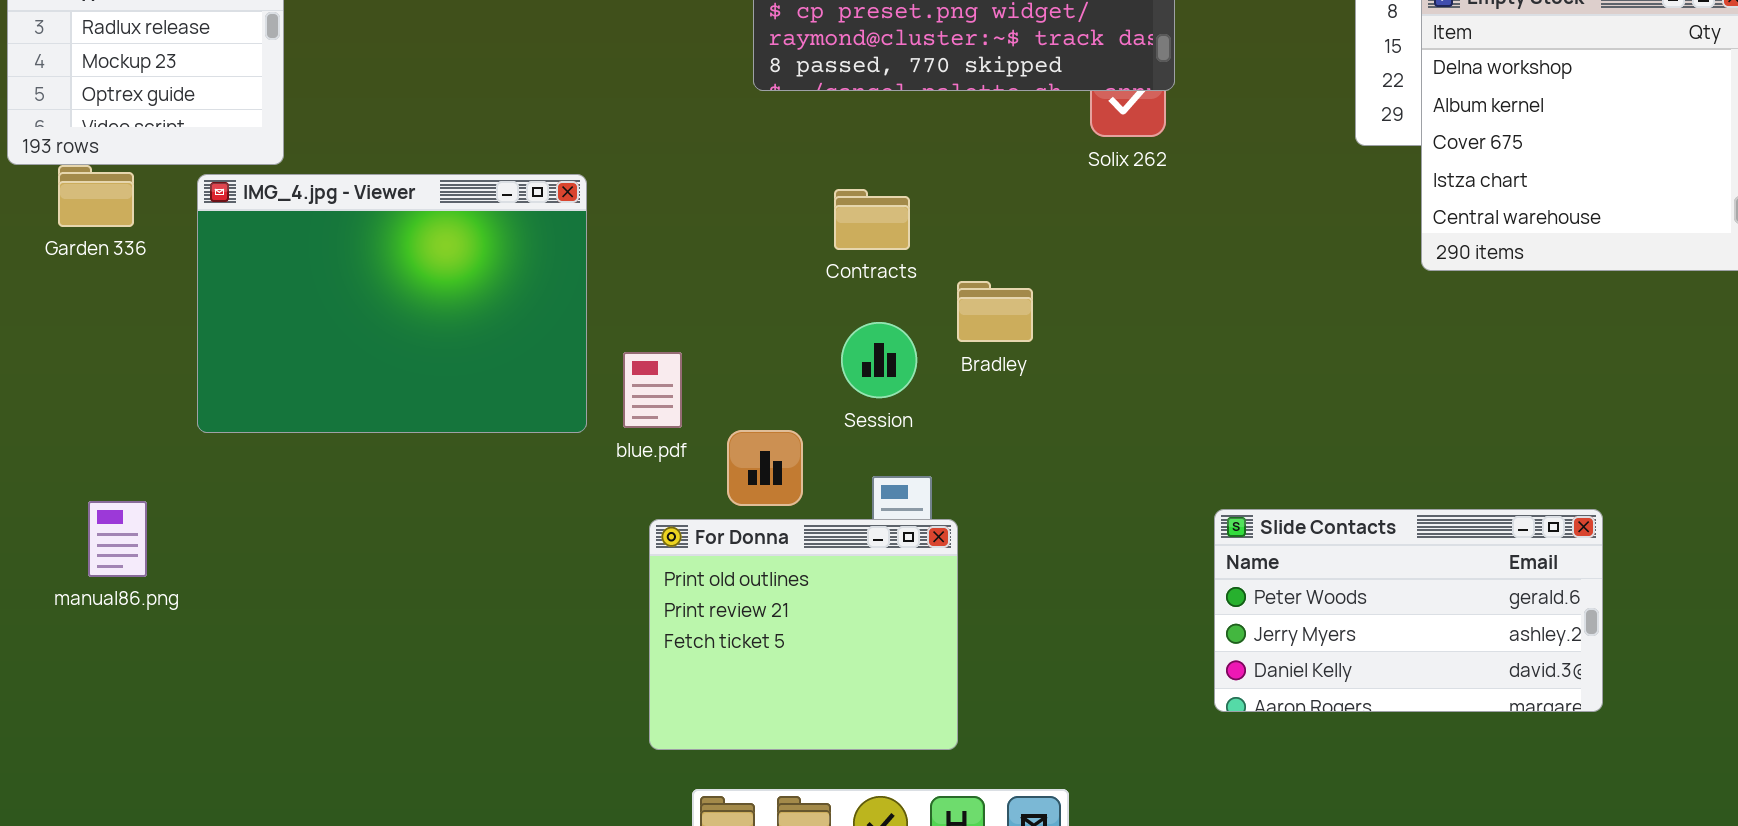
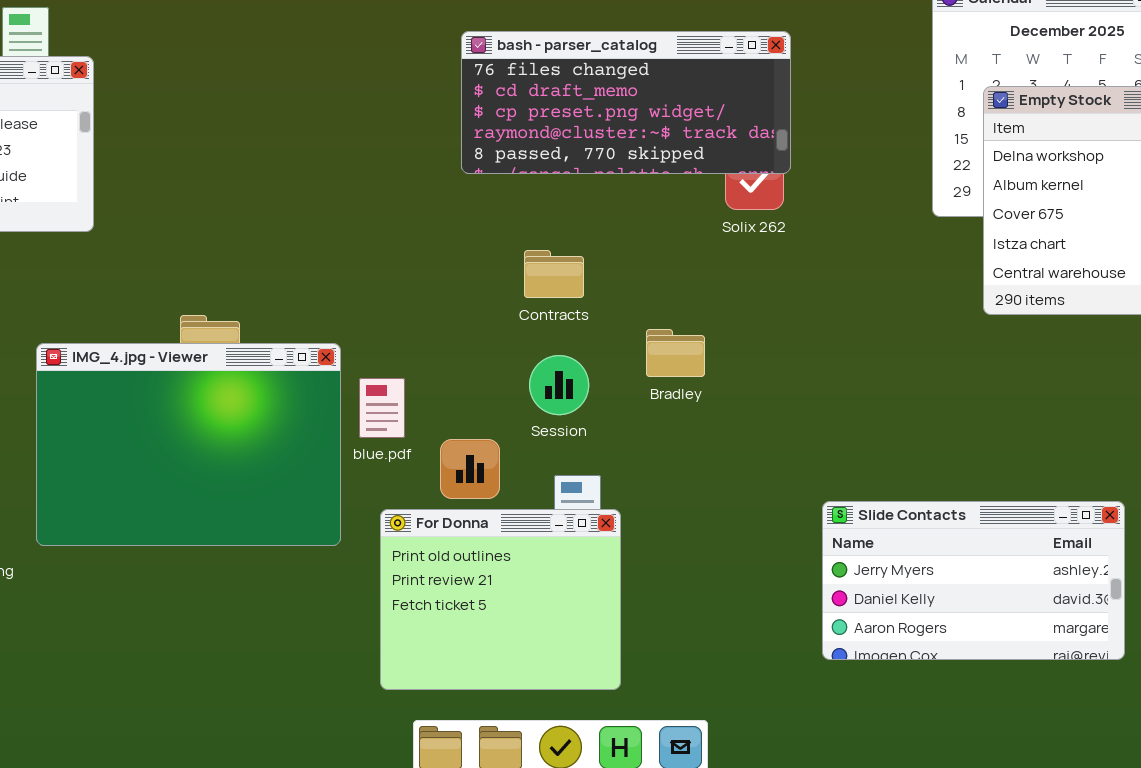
IMG_4.jpg - Viewer: [197,174,587,433] -> [36,343,341,546], moved
Bradley: [957,281,1033,342] -> [646,329,705,377], moved
Slide Contacts: [1214,509,1603,712] -> [822,501,1125,660], scrolled down 1 row

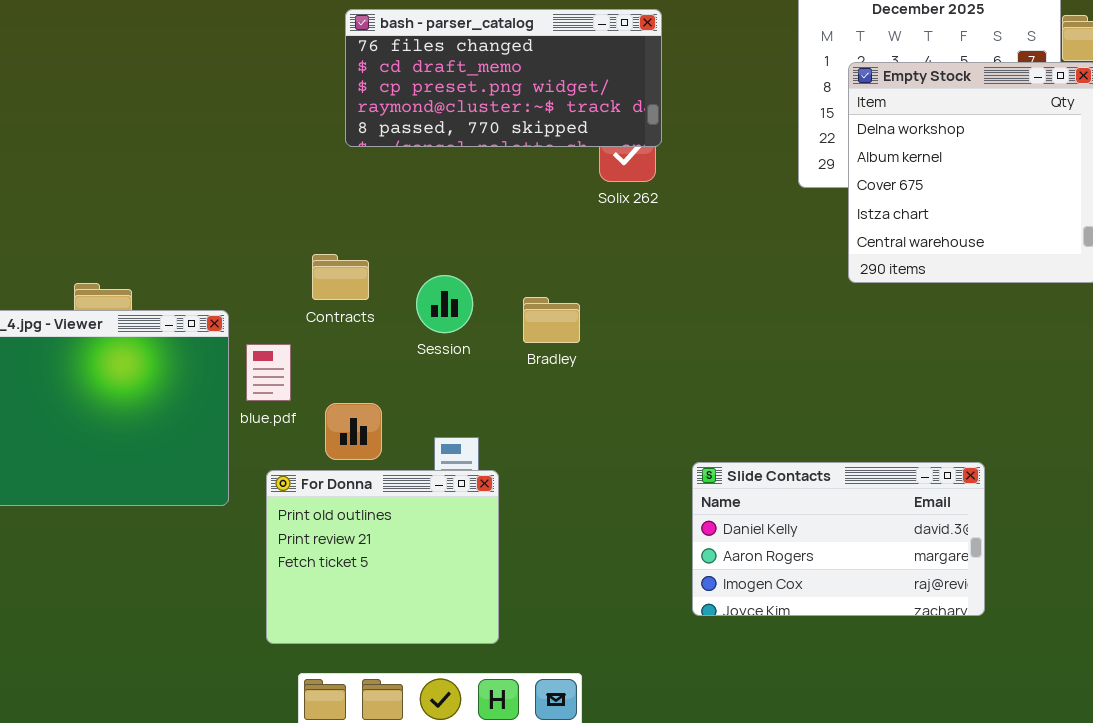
Contracts: [524,250,584,298] -> [312,254,369,300], moved
Session: [529,355,589,415] -> [416,275,473,333], moved
Slide Contacts: [822,501,1125,660] -> [692,462,985,616], scrolled down 1 row

